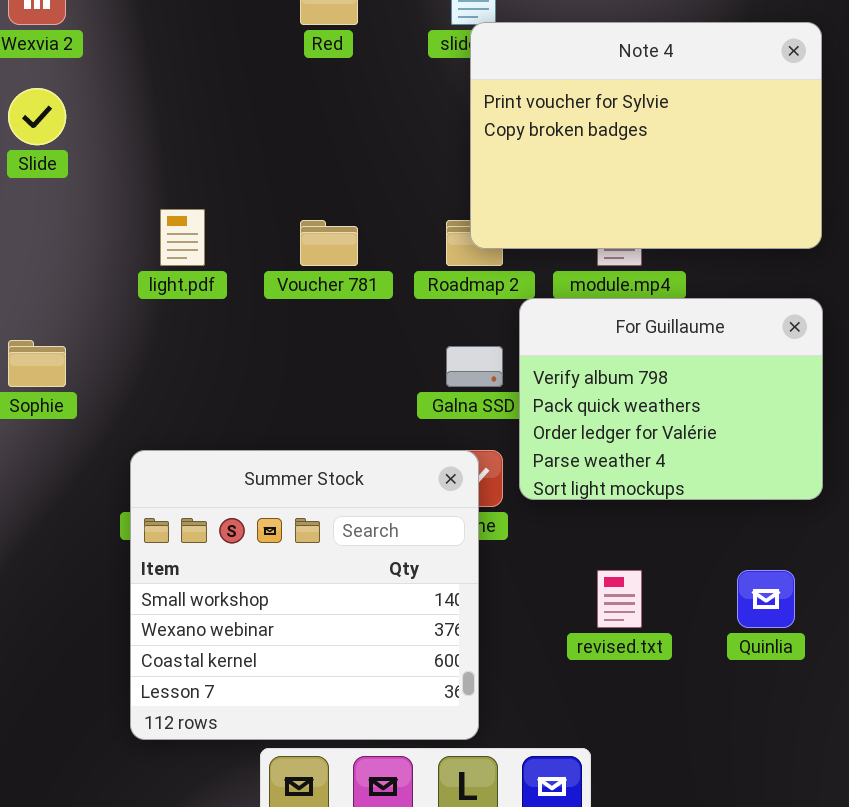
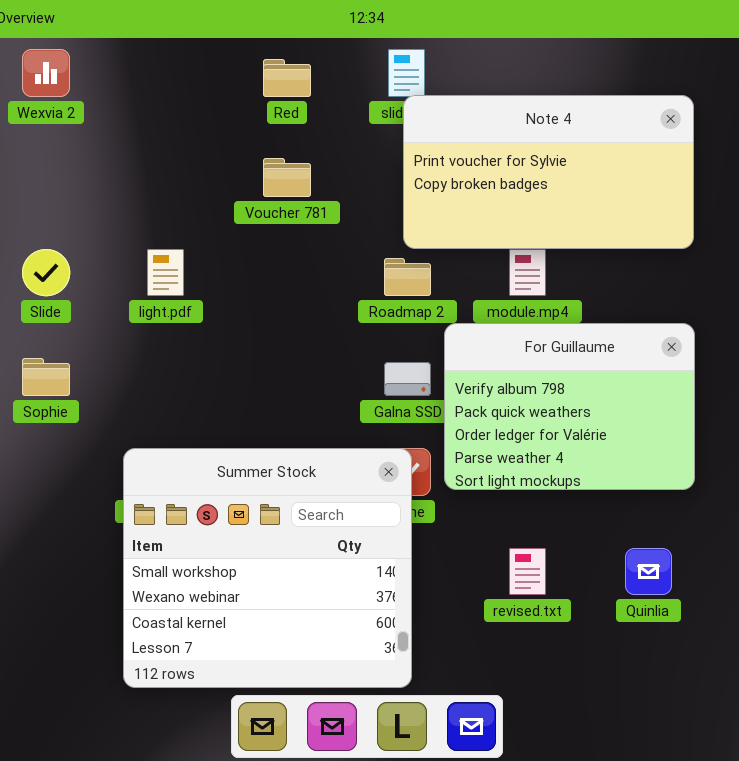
Note 4: [470,22,822,249] -> [403,95,694,249], resized
Slide: [8,88,66,145] -> [22,249,70,296], moved
Voucher 781: [300,220,358,266] -> [263,158,311,197], moved

